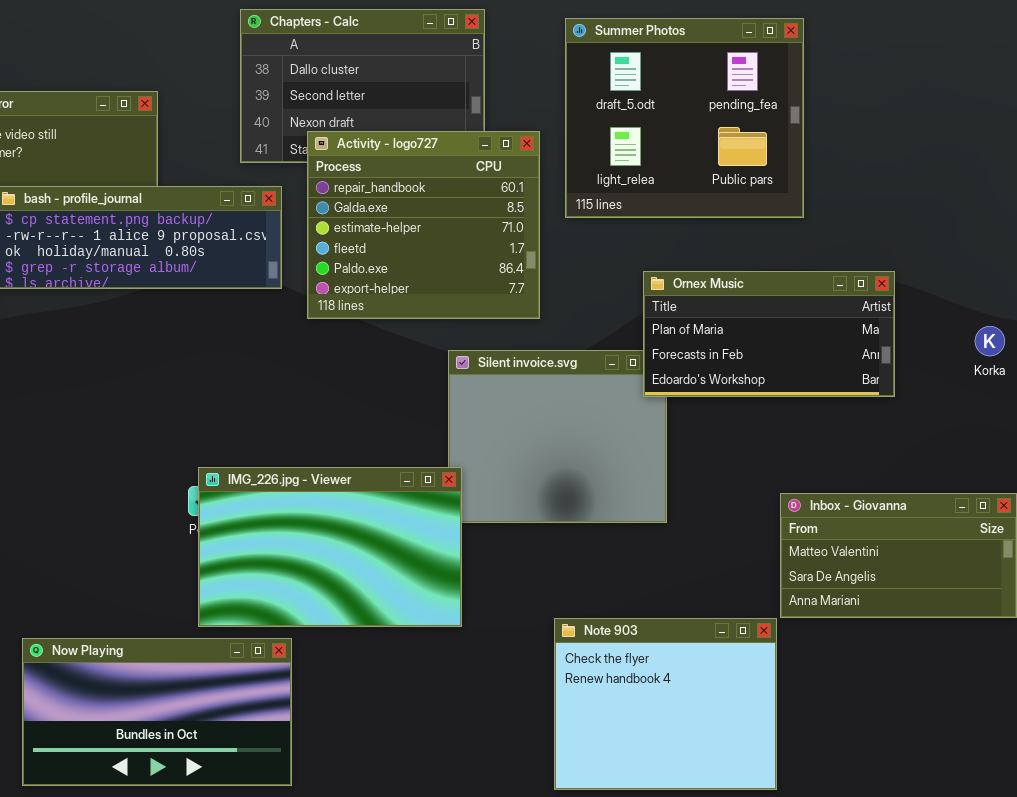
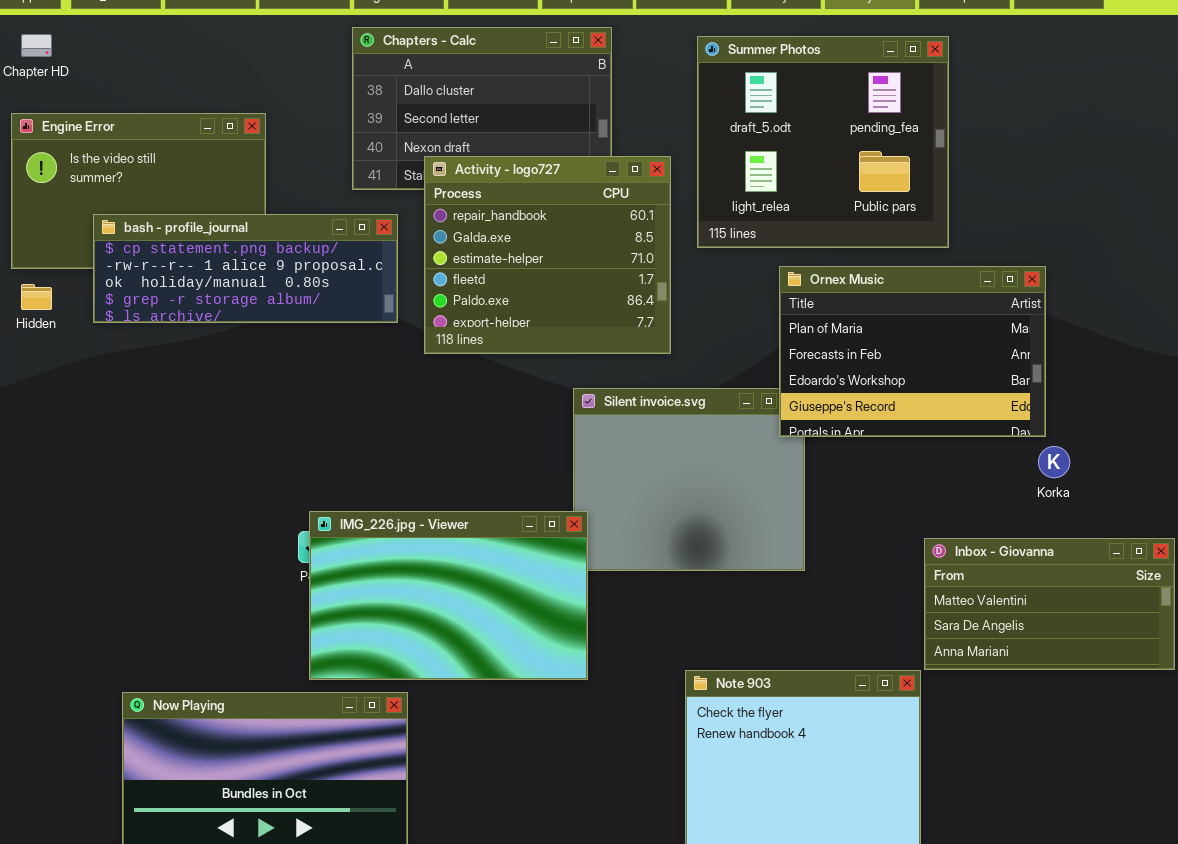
Ornex Music: [643,271,895,397] -> [779,266,1046,437], resized
Korka: [975,326,1005,356] -> [1038,446,1070,478], moved

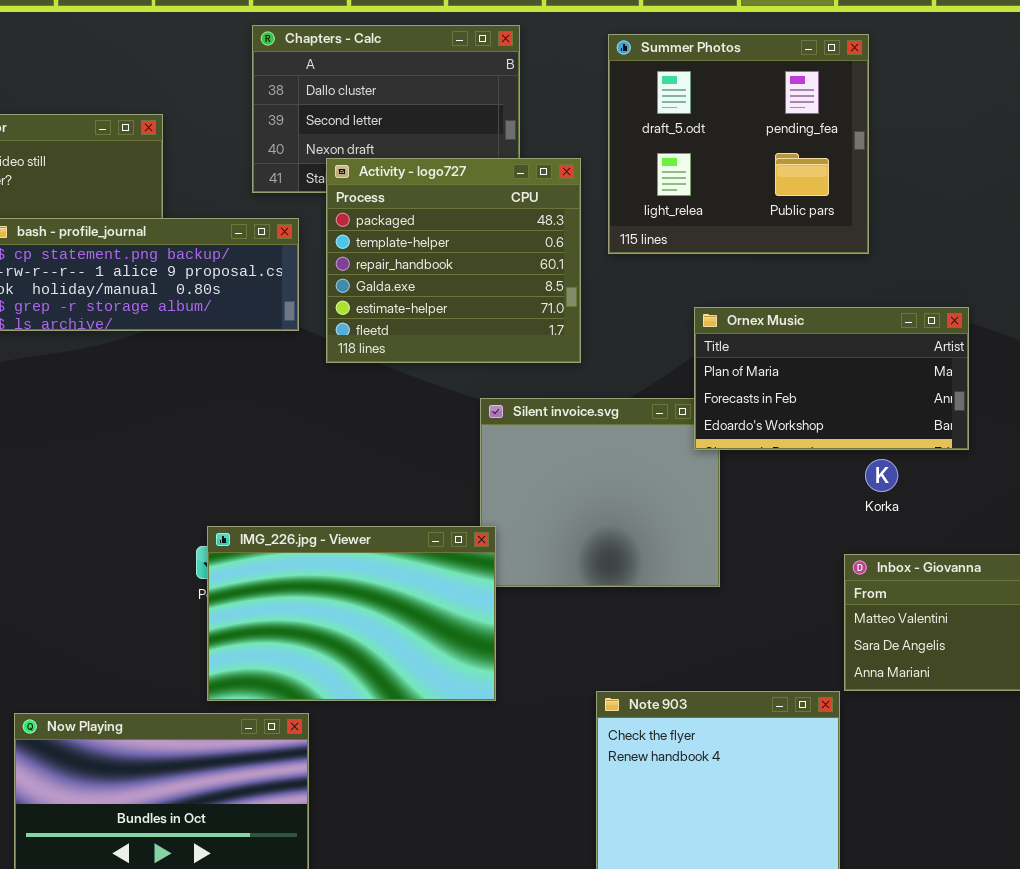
Activity - logo727: [424,156,671,354] -> [326,158,581,363], scrolled up 2 rows
Ornex Music: [779,266,1046,437] -> [694,307,969,450], resized
Korka: [1038,446,1070,478] -> [865,459,898,492], moved

